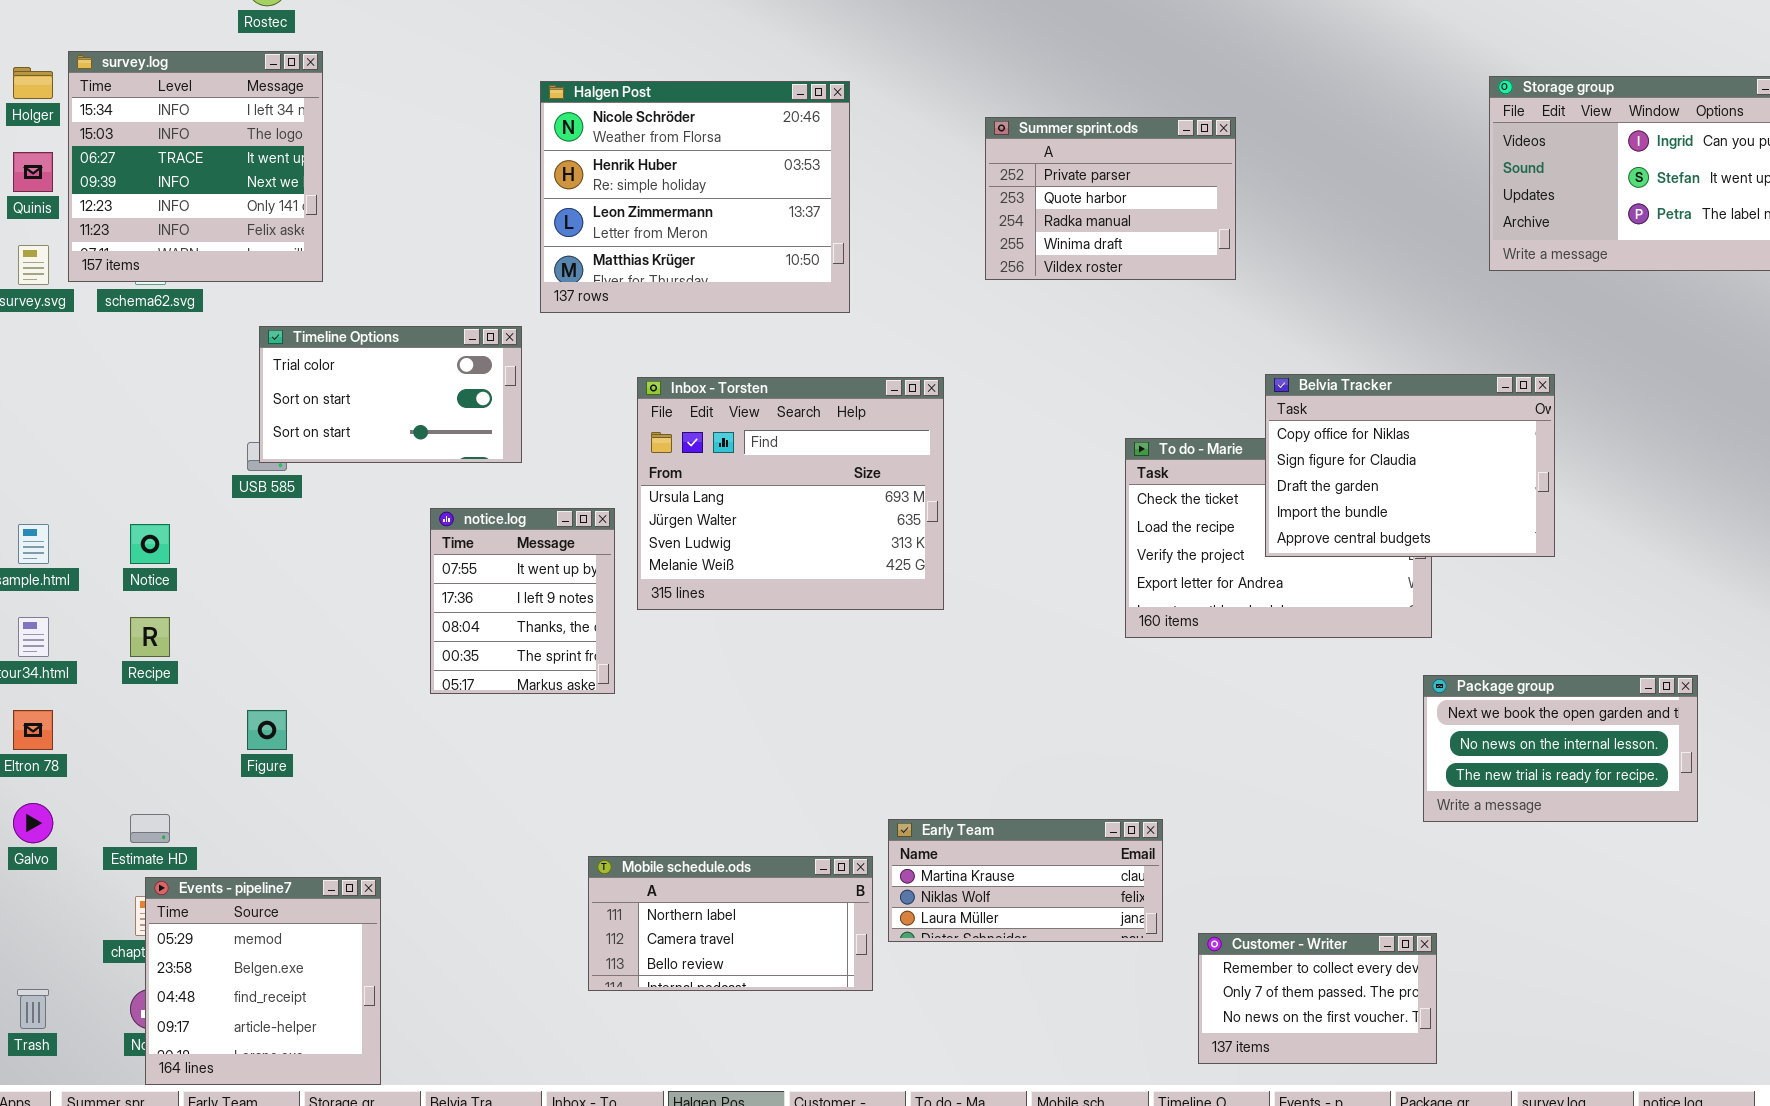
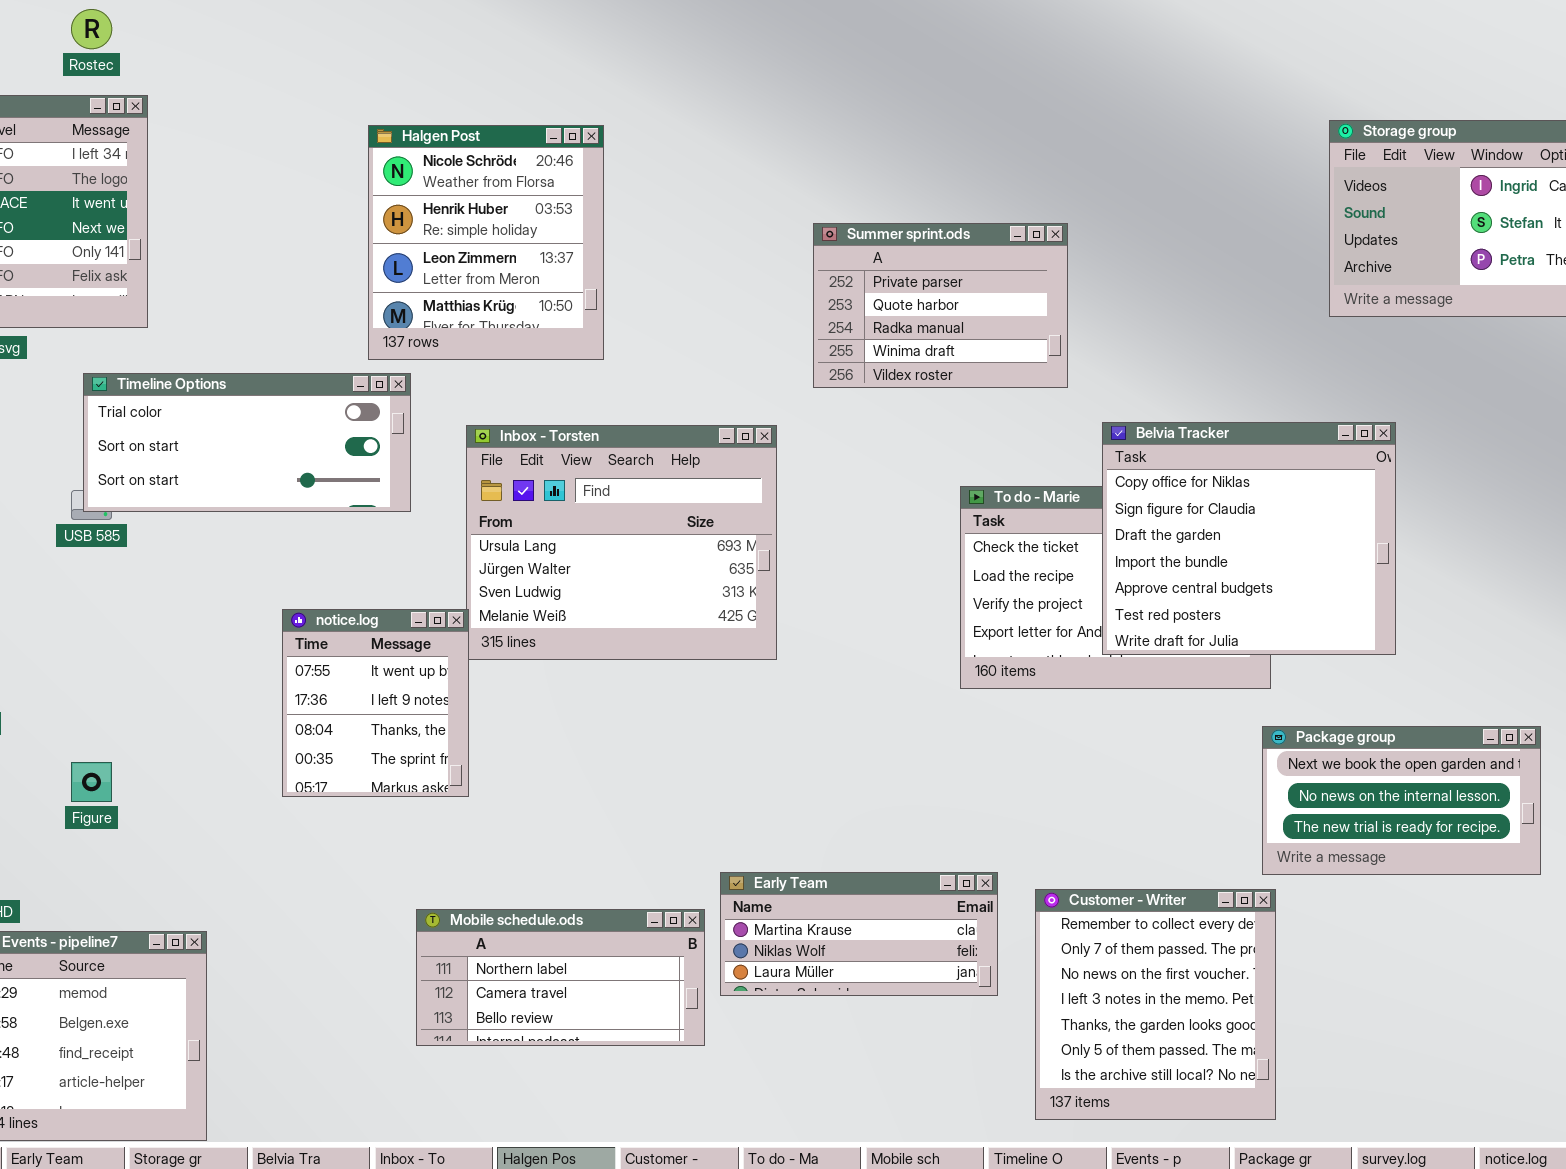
Halgen Post: [540,81,850,313] -> [368,125,604,360], resized
Summer sprint.ods: [985,117,1236,280] -> [813,223,1068,388], moved
Timeline Options: [259,326,522,463] -> [83,373,411,512], resized
Belvia Tracker: [1265,374,1555,557] -> [1102,422,1396,655], resized
notice.log: [430,508,615,694] -> [282,609,469,797], moved
Customer - Writer: [1198,933,1437,1064] -> [1035,889,1276,1120], resized

